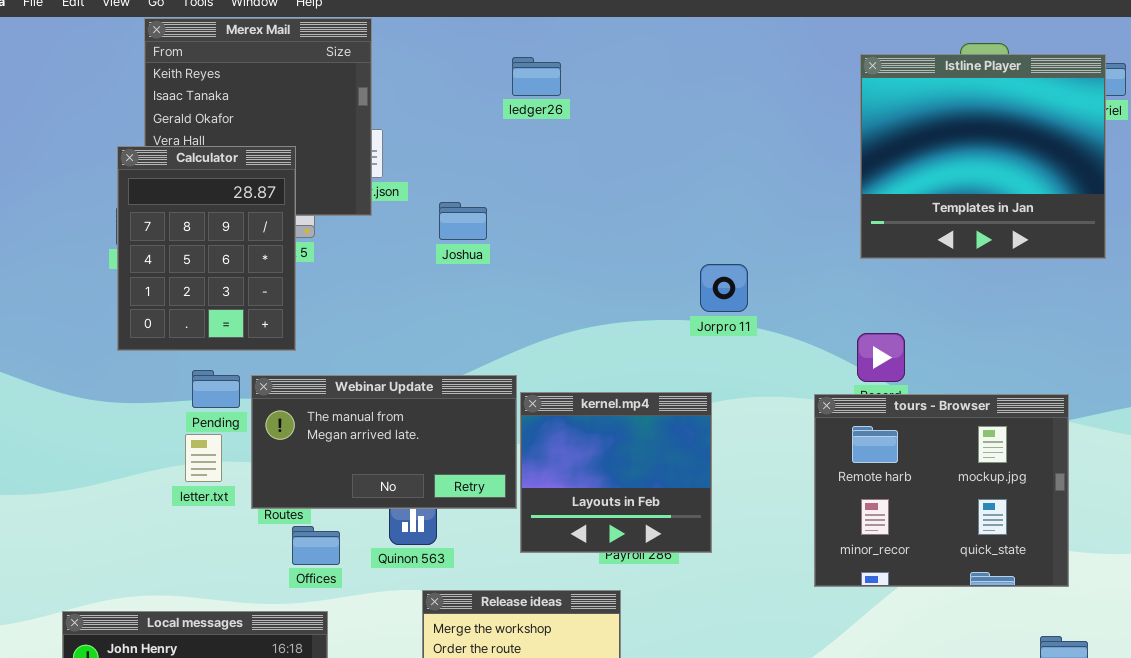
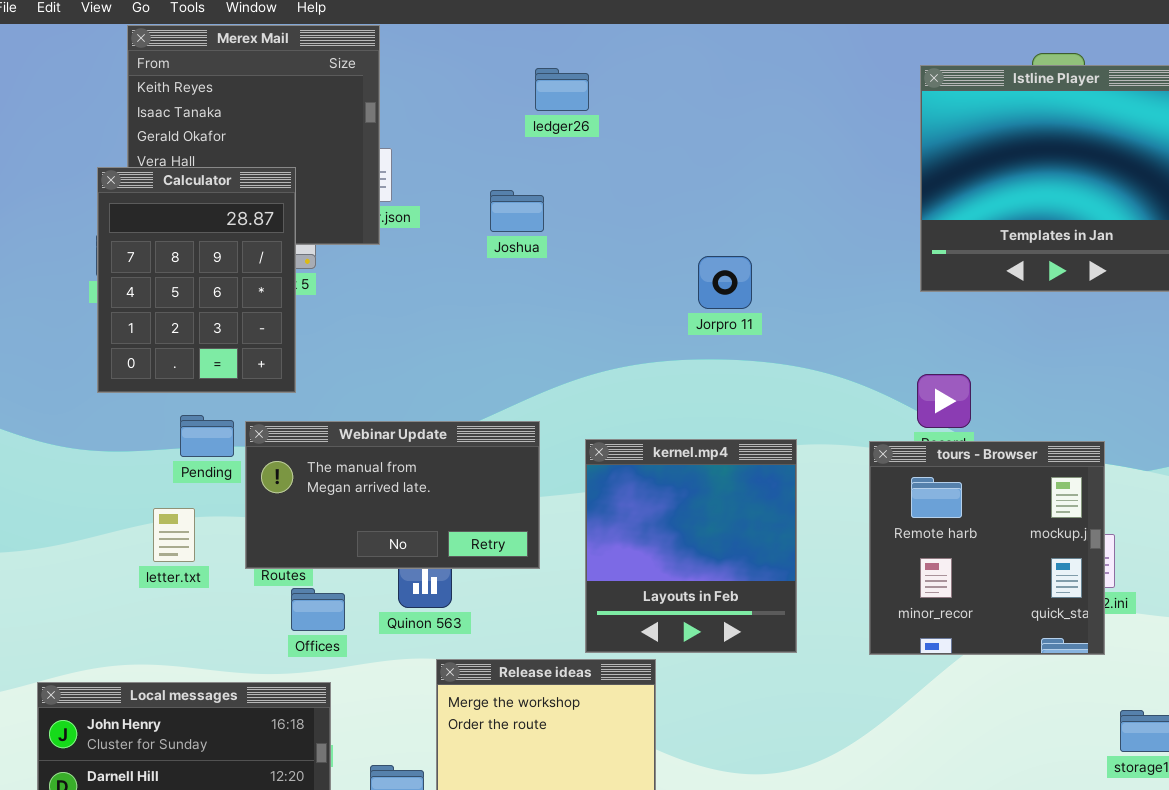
Joshua: [439,202,487,240] -> [490,190,544,232], moved
Jorpro 11: [700,264,748,312] -> [698,256,752,309], moved
kernel.mp4: [520,392,712,553] -> [585,439,797,653], moved, resized
tours - Browser: [814,394,1069,587] -> [869,441,1105,655], resized
letter.txt: [185,434,222,482] -> [153,508,195,562], moved

